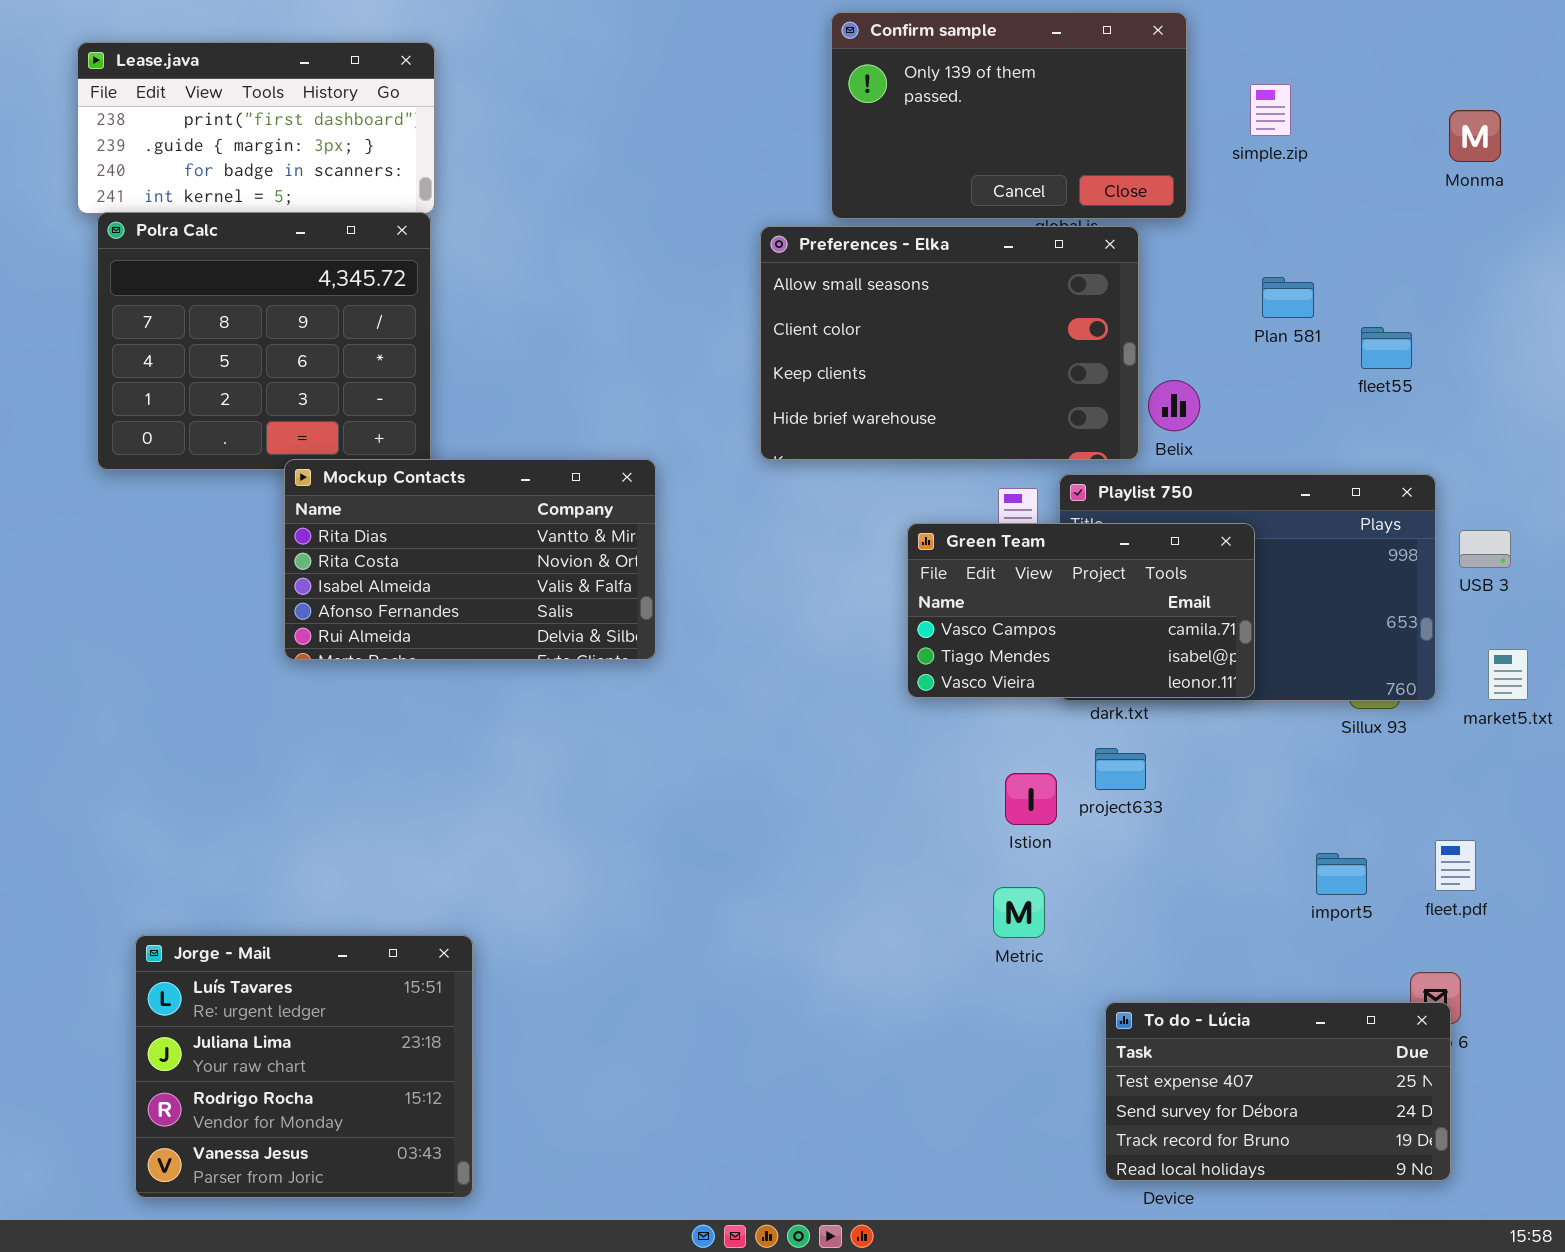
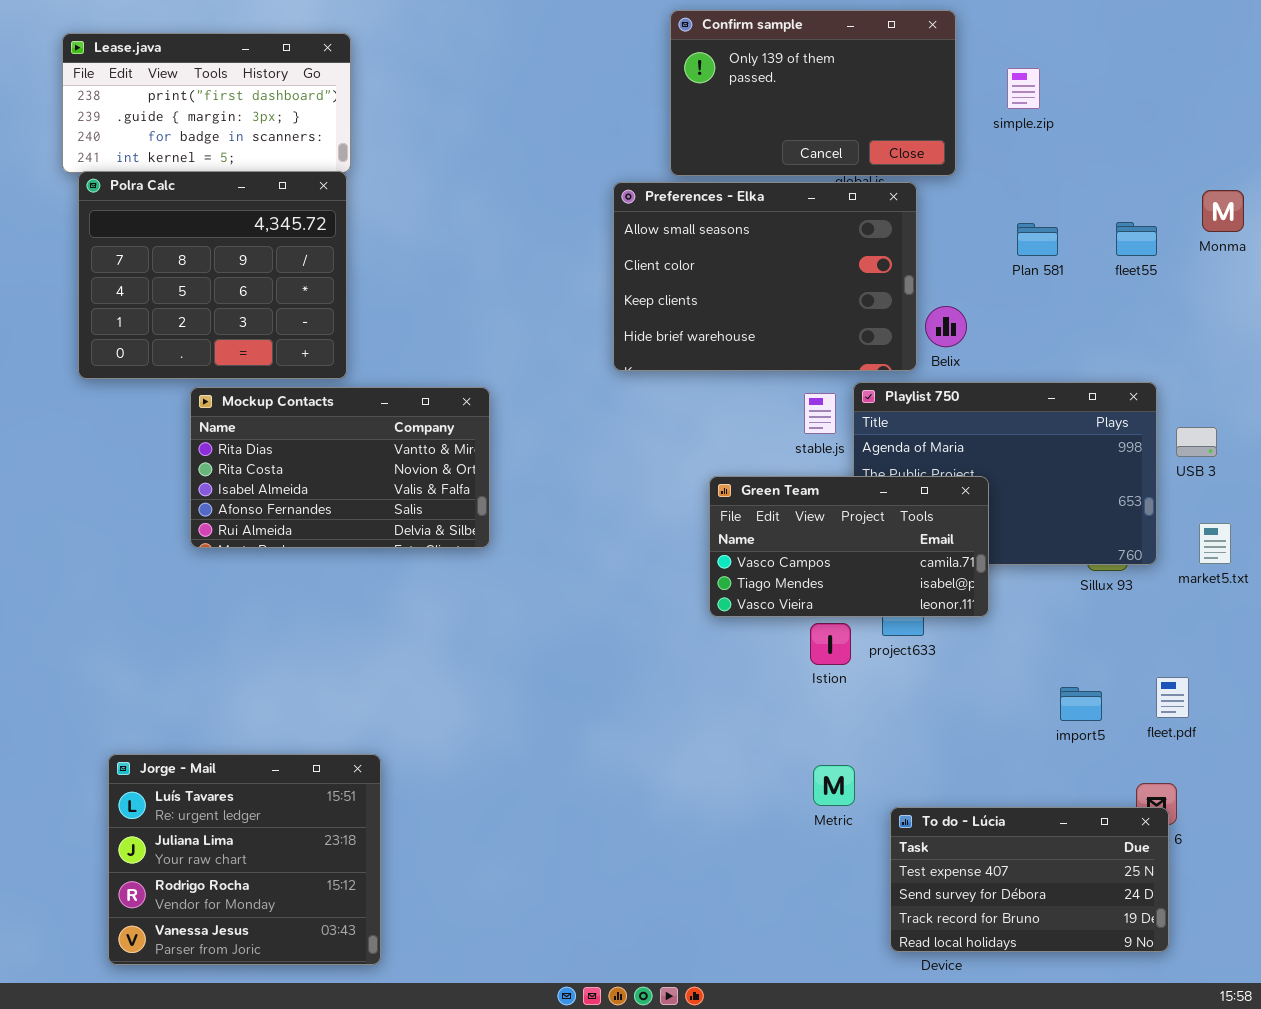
Monma: [1449,110,1501,162] -> [1202,190,1244,232], moved
fleet55: [1361,327,1412,369] -> [1116,222,1157,256], moved
Mockup Contacts: [284,459,656,660] -> [190,387,490,548], moved
Green Team: [907,523,1255,698] -> [709,476,989,617], moved
Metric: [993,887,1045,938] -> [813,765,855,806], moved

